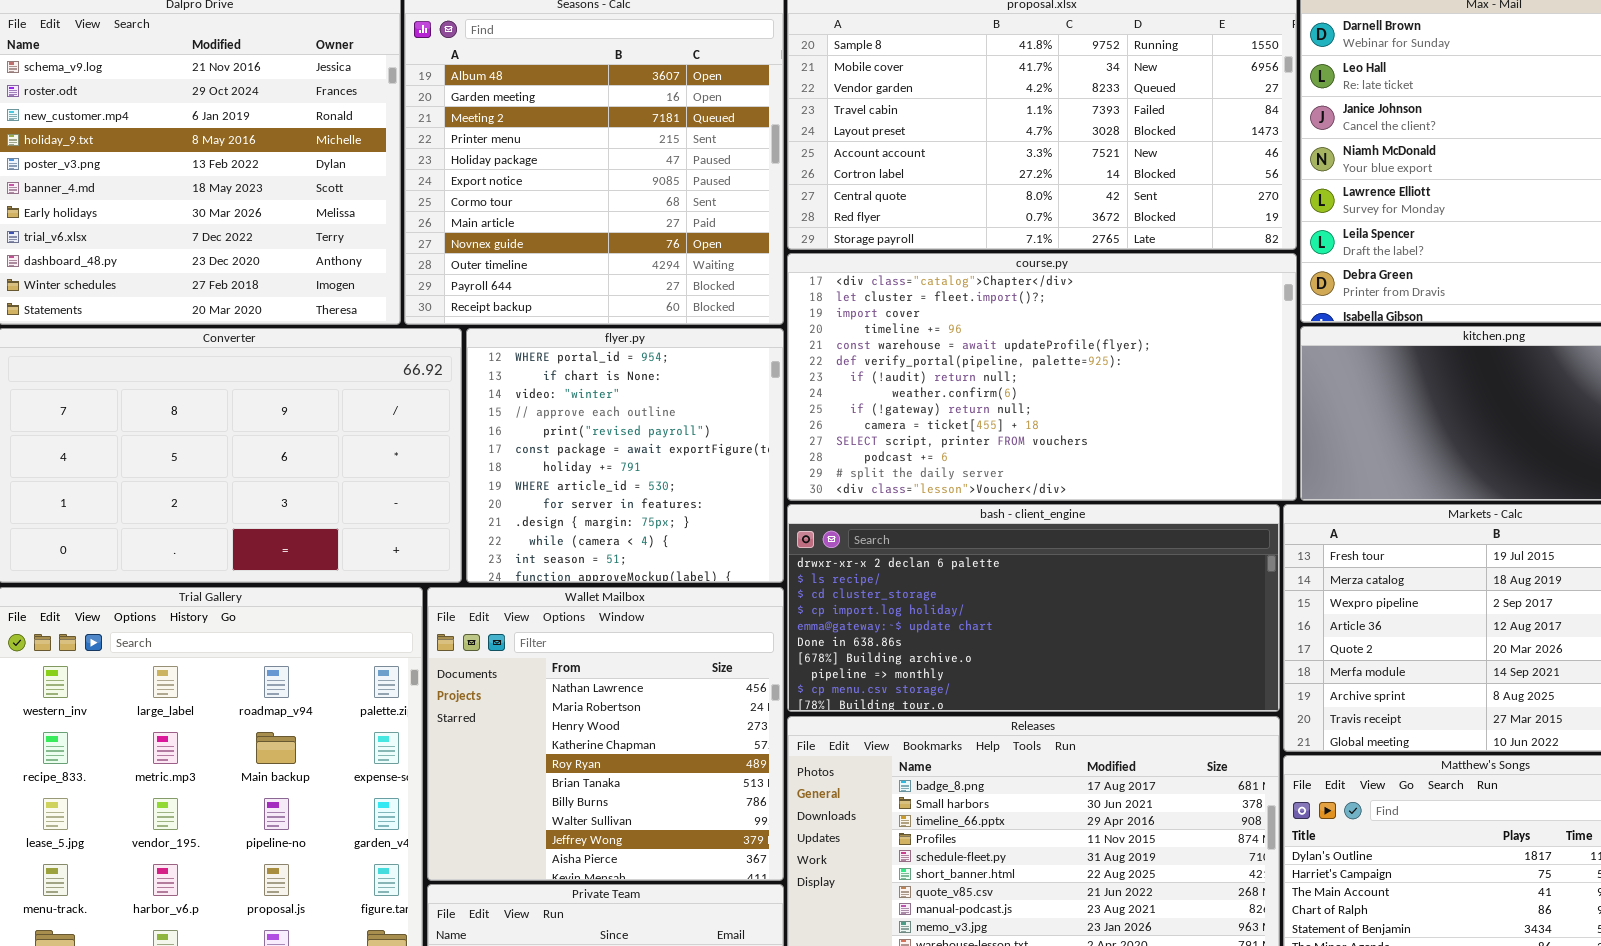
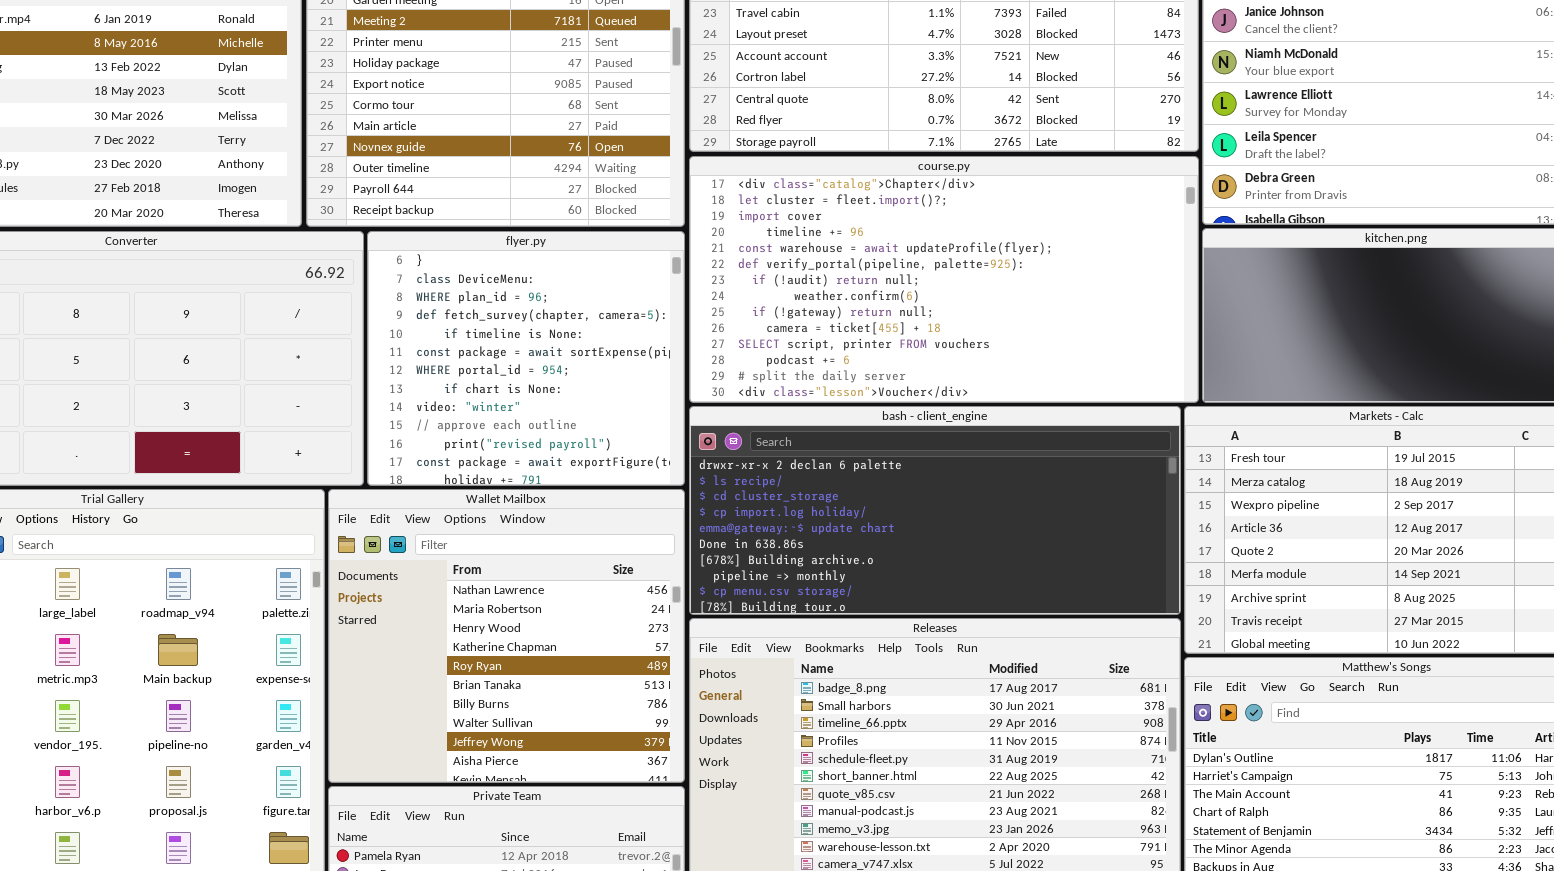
flyer.py: [466,328,784,583] -> [367,231,685,486], scrolled up 6 rows

